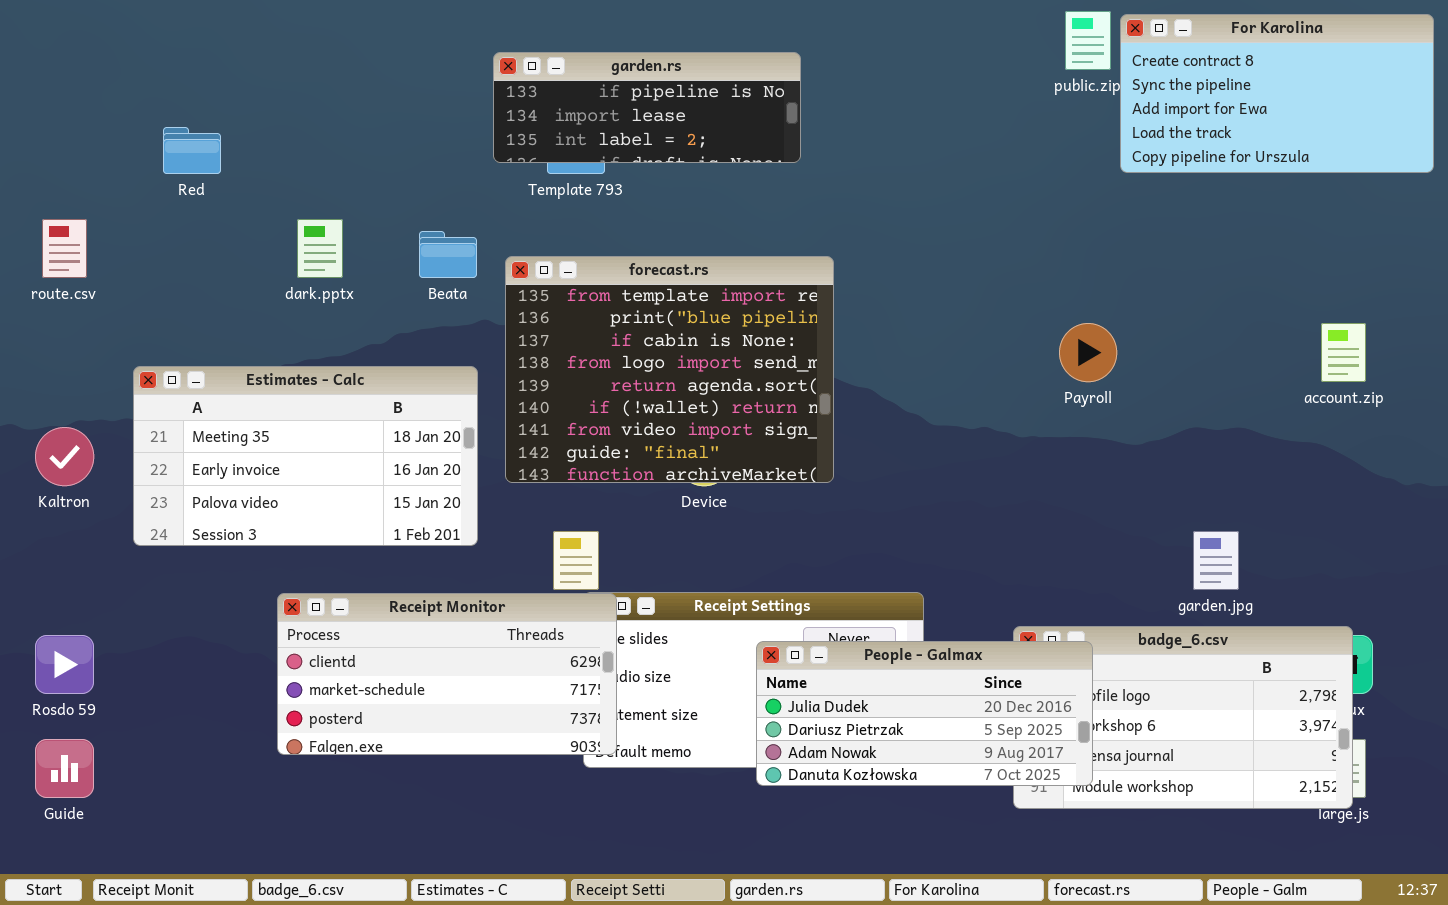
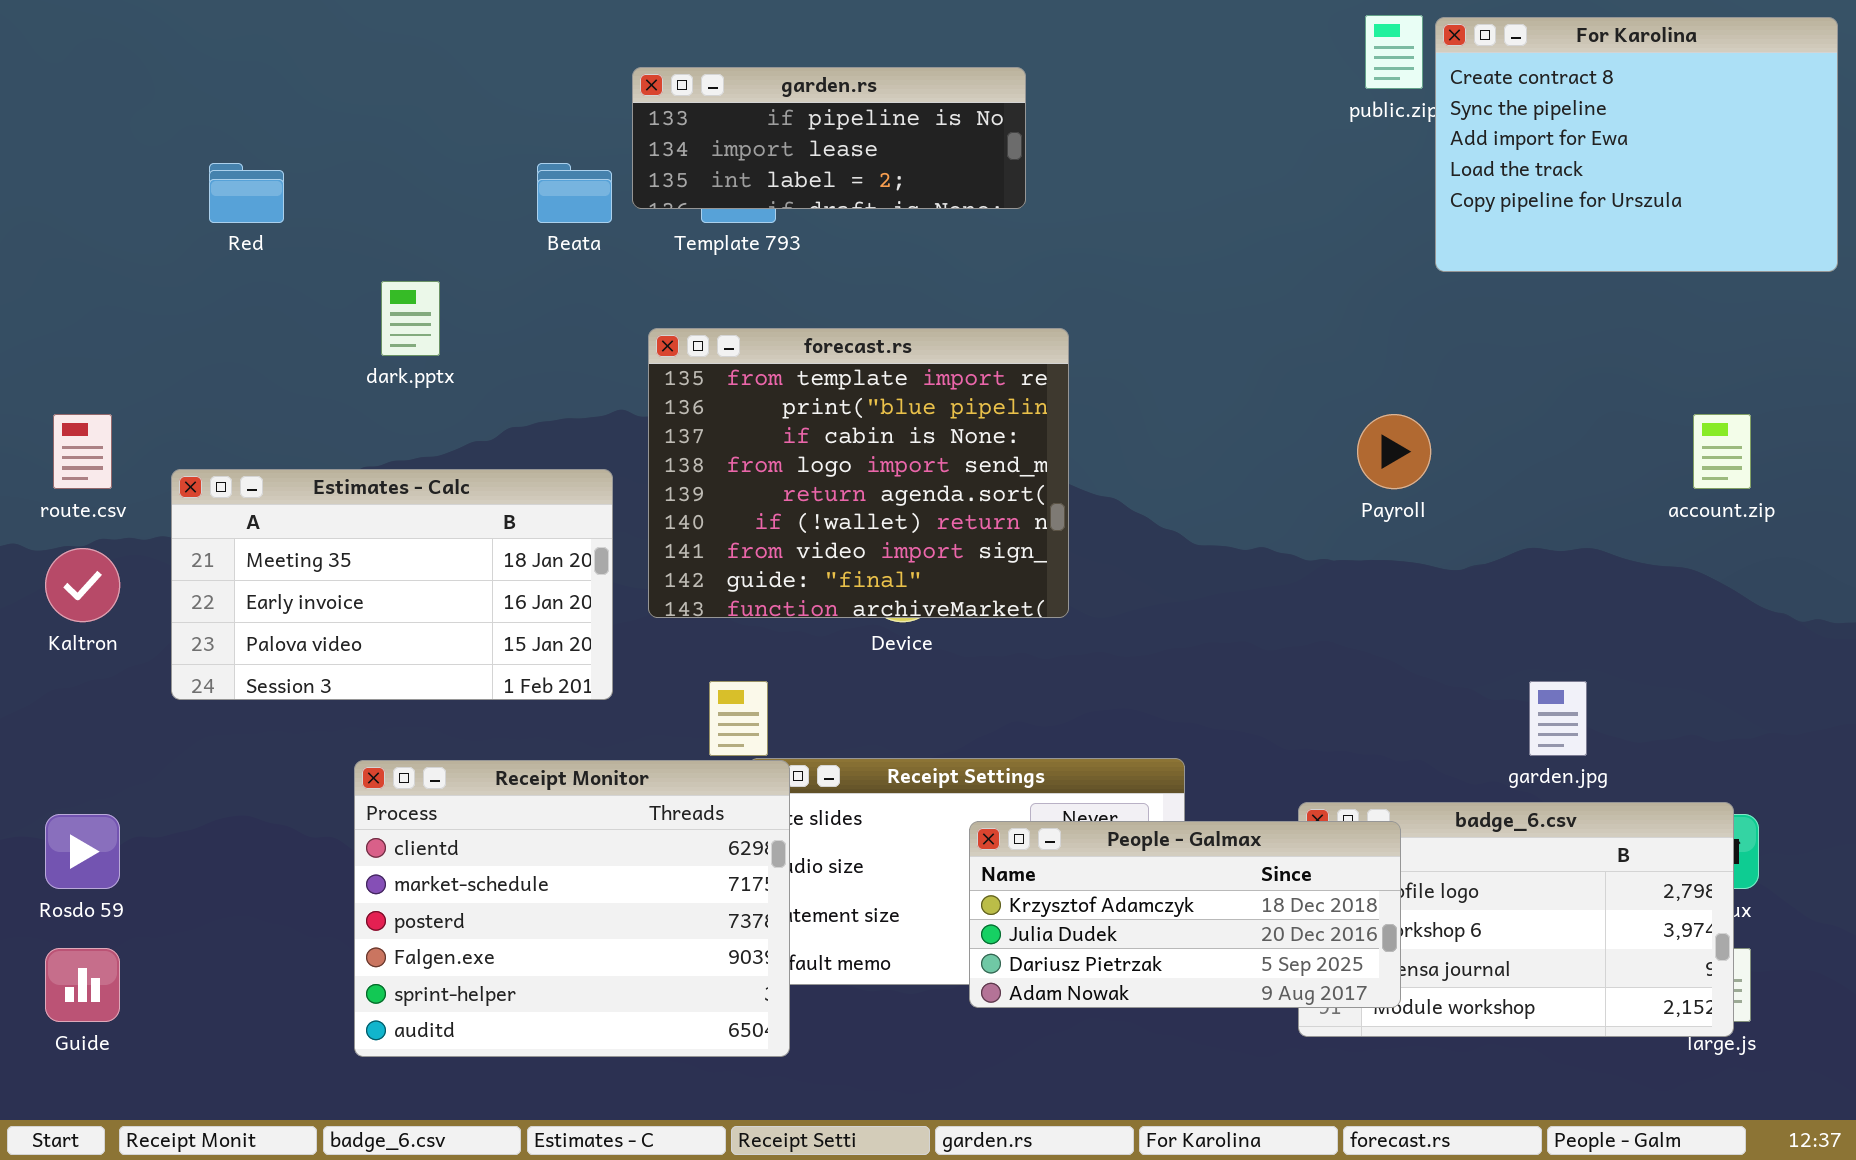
For Karolina: [1120,14,1434,173] -> [1435,17,1838,272], resized
route.csv: [42,219,87,278] -> [53,414,112,489], moved
Beata: [419,231,477,278] -> [537,163,612,223], moved
Receipt Monitor: [277,593,617,755] -> [354,760,790,1057], resized
People - Galmax: [756,641,1093,786] -> [969,821,1401,1008], scrolled up 1 row

